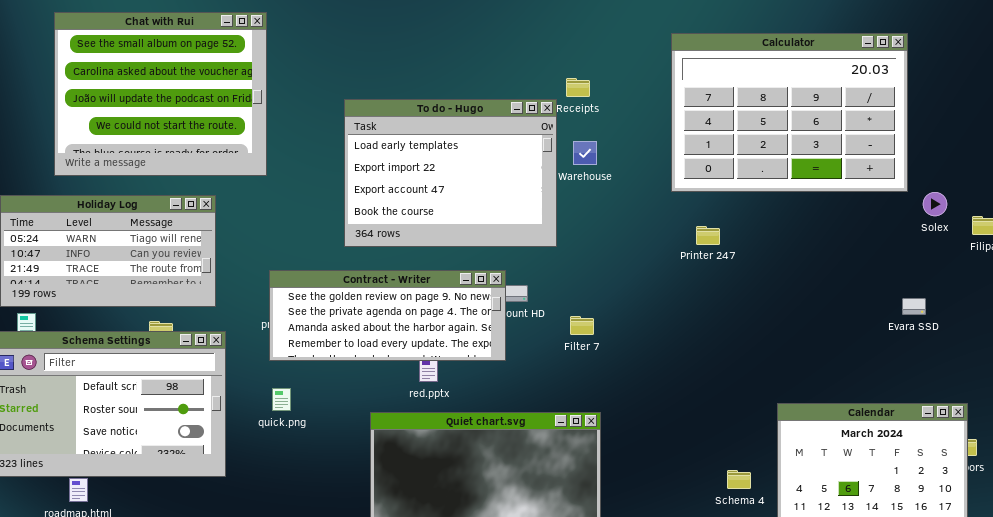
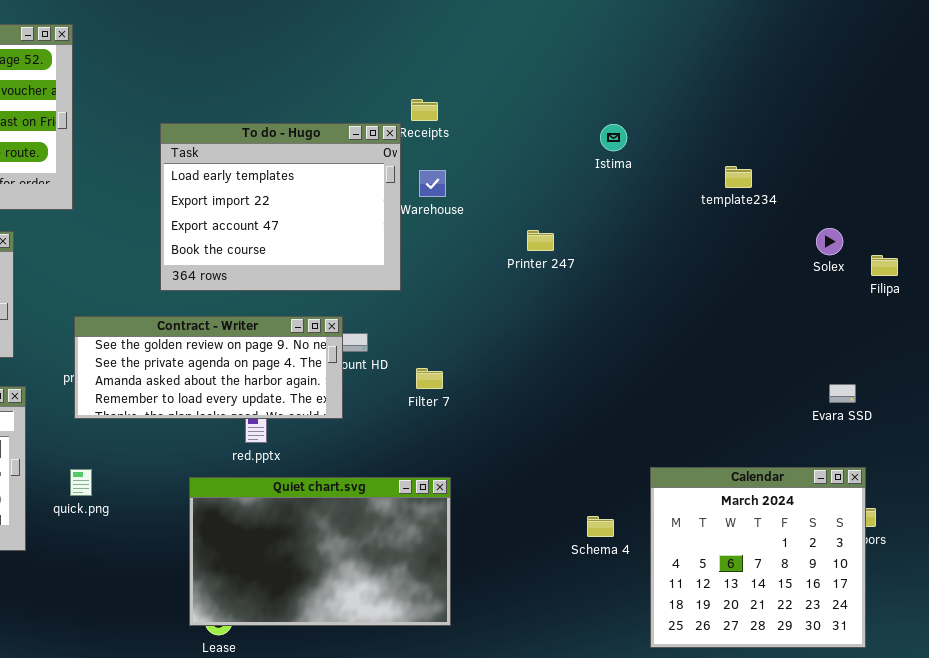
Calculator: [671,33,908,192] -> none, closed
Printer 247: [696,226,720,245] -> [527,230,554,251], moved
Evara SSD: [902,298,926,315] -> [829,384,856,403], moved
quick.png: [272,388,291,411] -> [70,469,92,496], moved
Schema 4: [727,470,751,489] -> [587,516,614,537], moved

